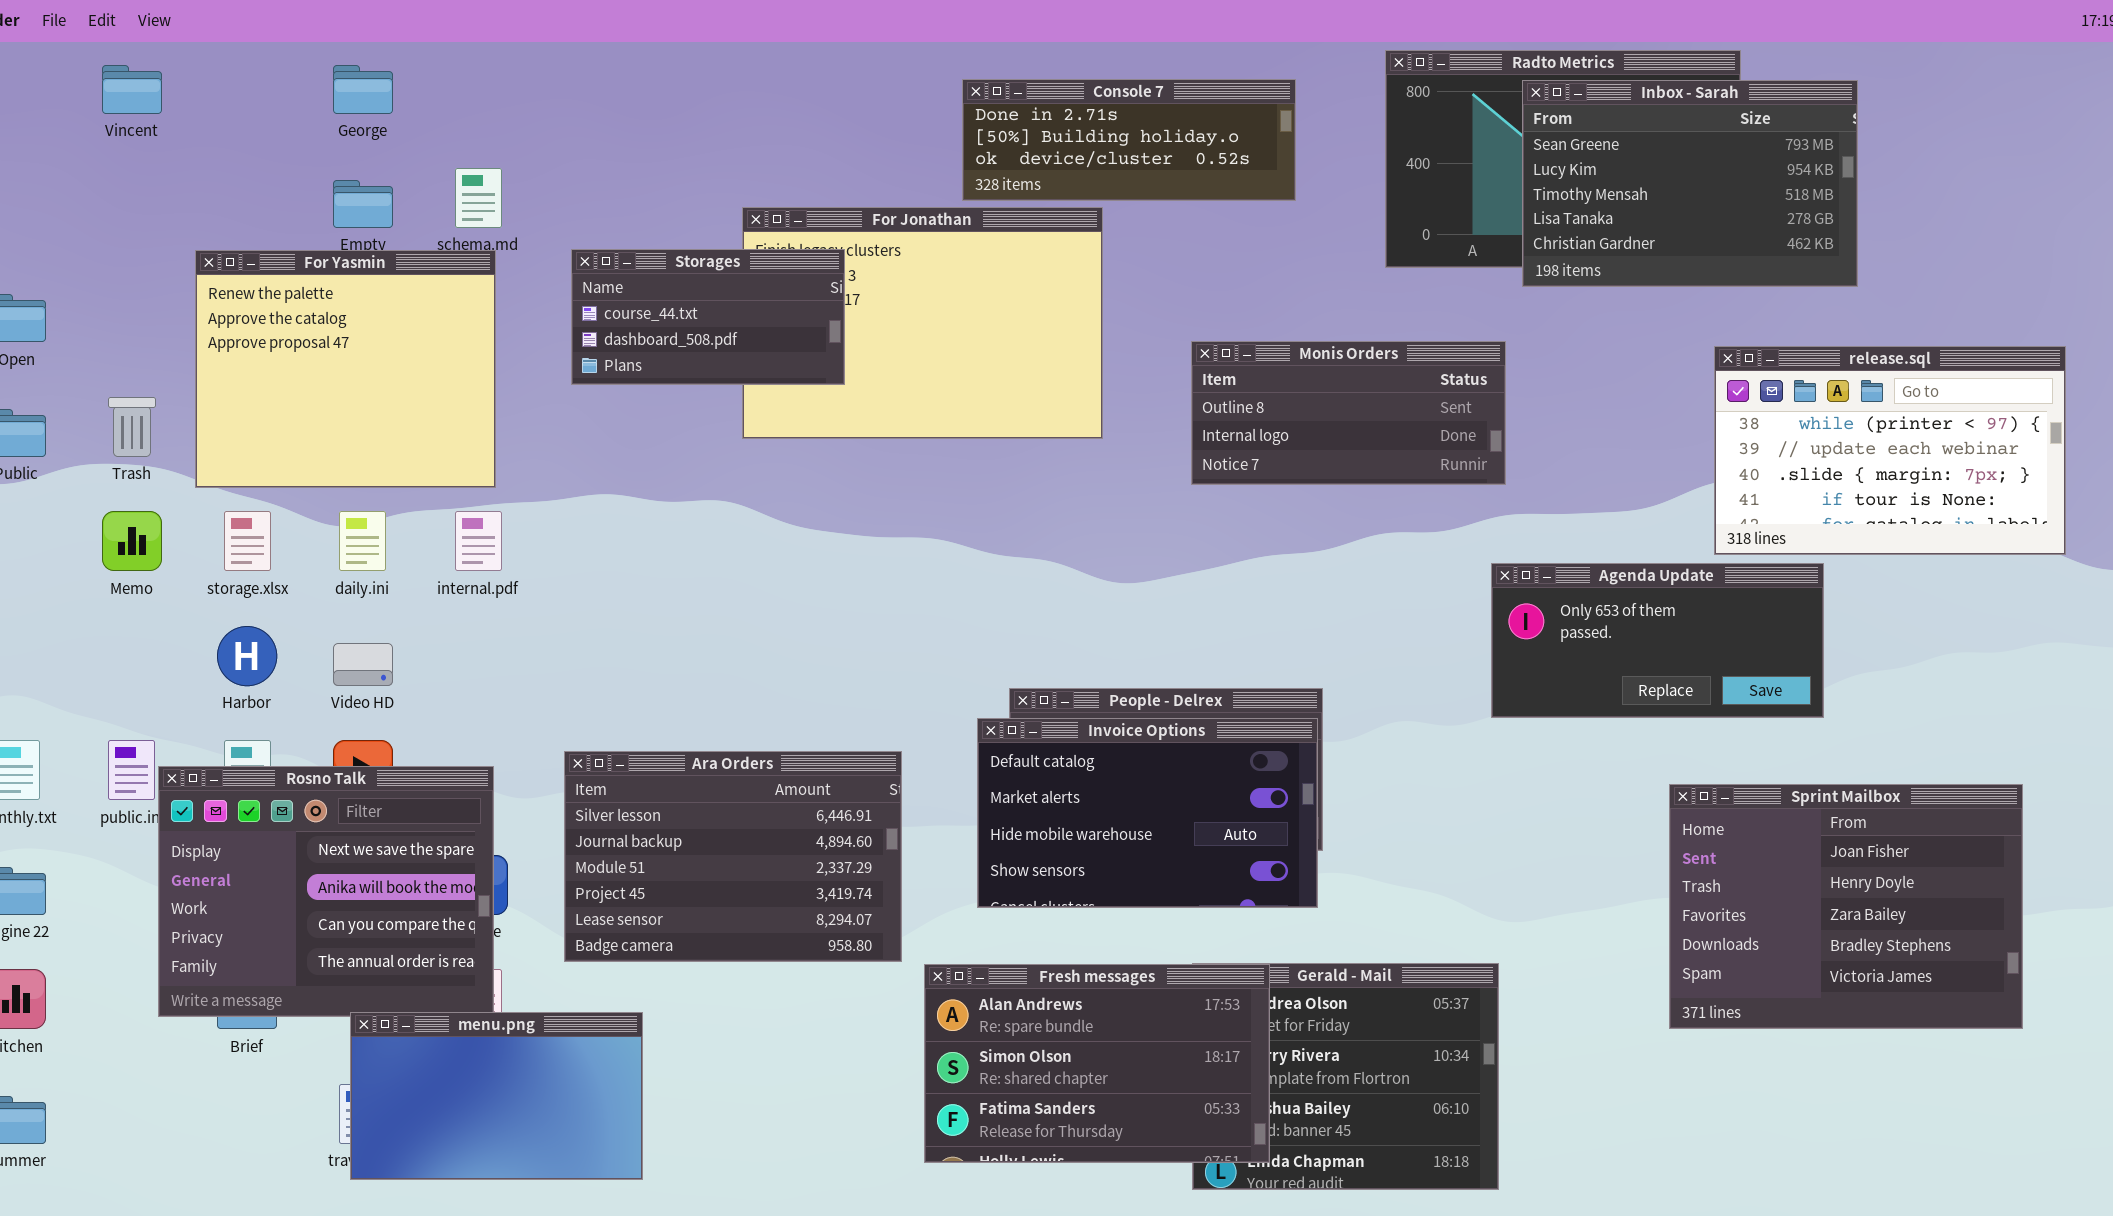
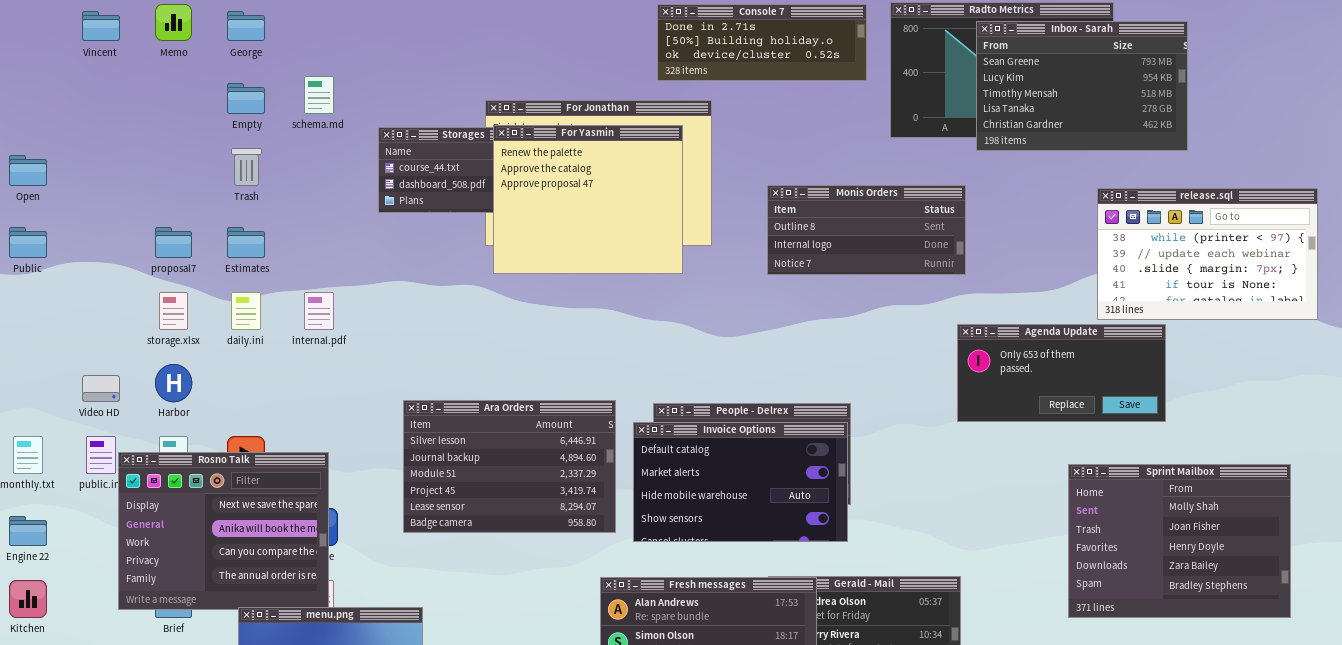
Console 7: [962,79,1296,201] -> [657,4,867,81], moved
For Yasmin: [195,250,496,488] -> [493,125,683,274], moved
Trash: [108,397,156,457] -> [231,148,262,186], moved
Memo: [102,511,162,571] -> [155,4,192,41], moved
Video HD: [333,643,393,686] -> [82,375,120,402], moved
Ara Orders: [564,751,902,962] -> [403,400,616,533], moved
Sprint Mailbox: [1669,784,2023,1029] -> [1068,464,1291,618], scrolled up 1 row

